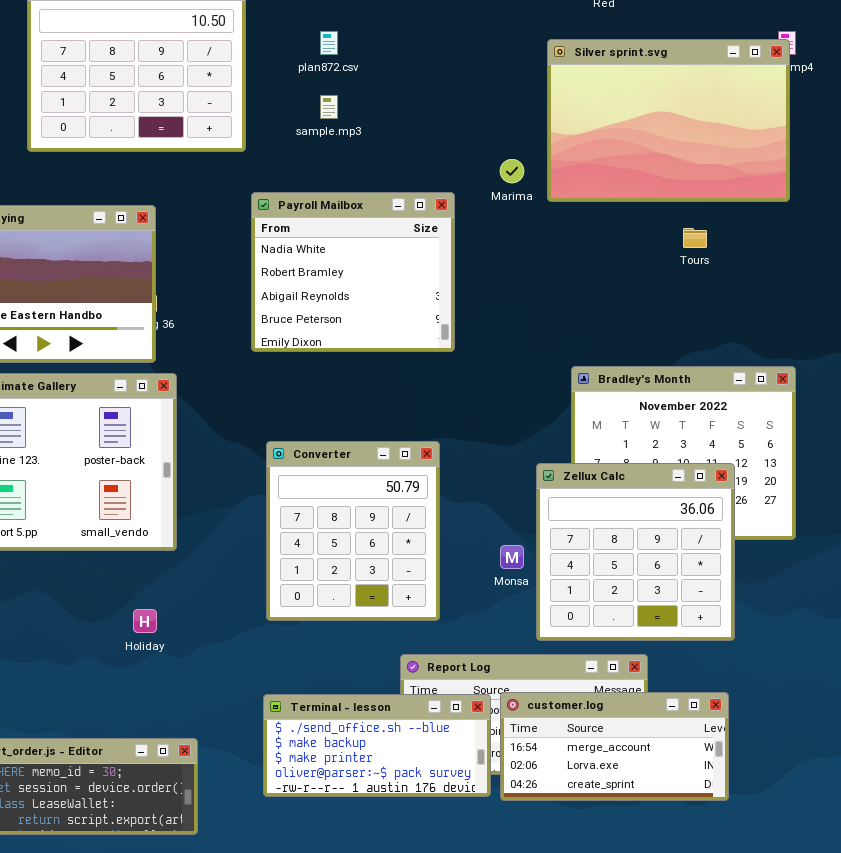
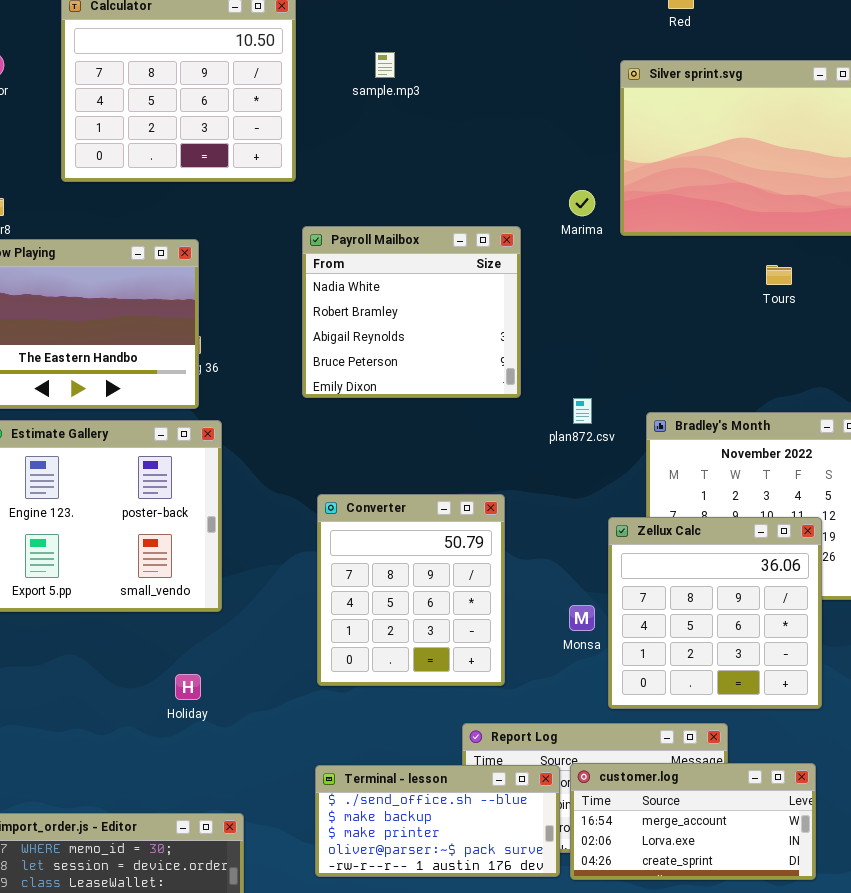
plan872.csv: [320,31,338,55] -> [573,398,592,424], moved
sample.mp3: [320,95,338,119] -> [375,52,395,78], moved

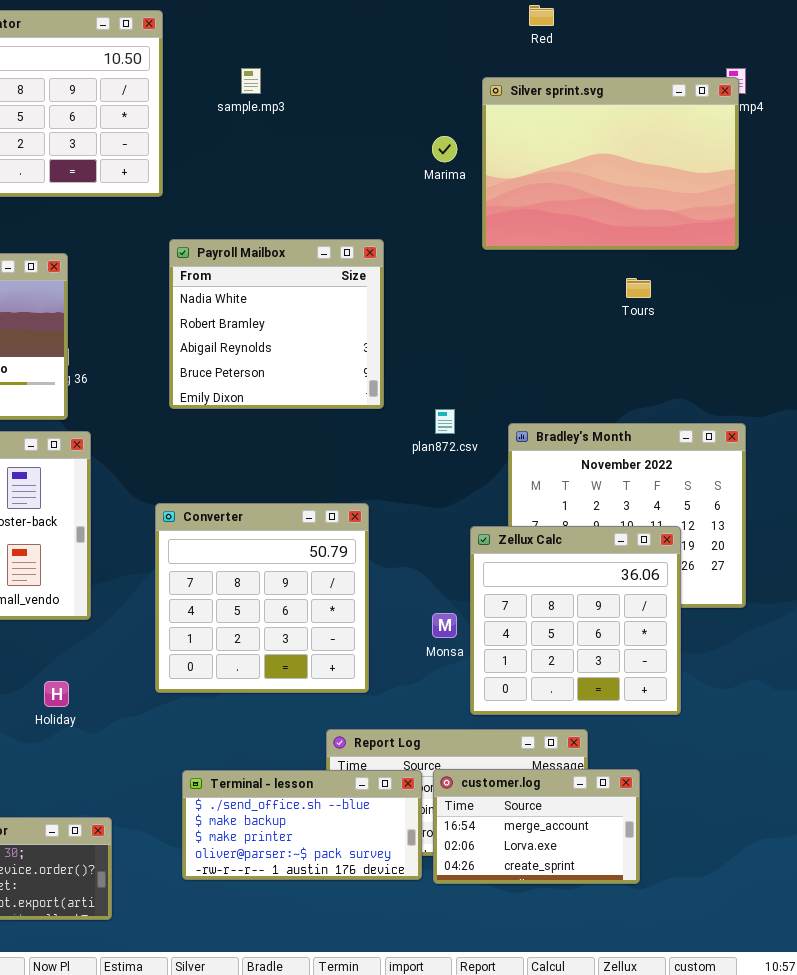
Marima: [569,190,595,216] -> [432,136,457,162], moved
Converter: [317,494,505,686] -> [155,503,369,693], resized
customer.log: [570,763,816,880] -> [433,769,640,884], resized

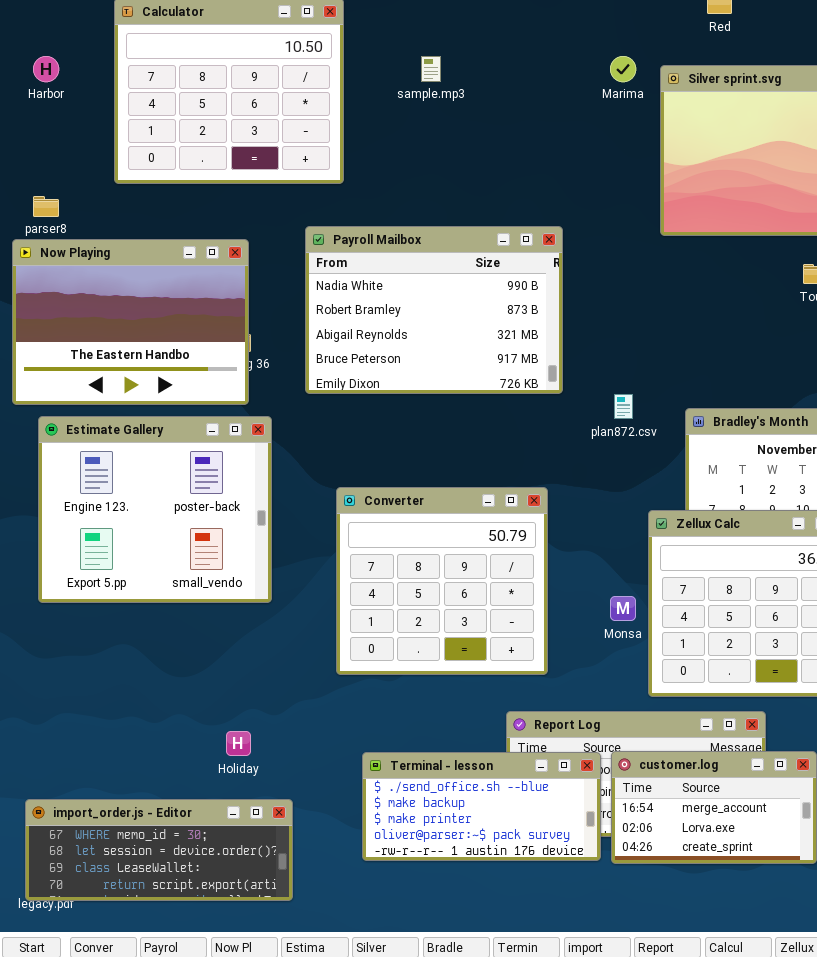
Marima: [432,136,457,162] -> [610,56,636,82], moved
Payroll Mailbox: [169,239,384,409] -> [305,226,563,394], resized
Holiday: [44,681,69,707] -> [226,731,251,756], moved

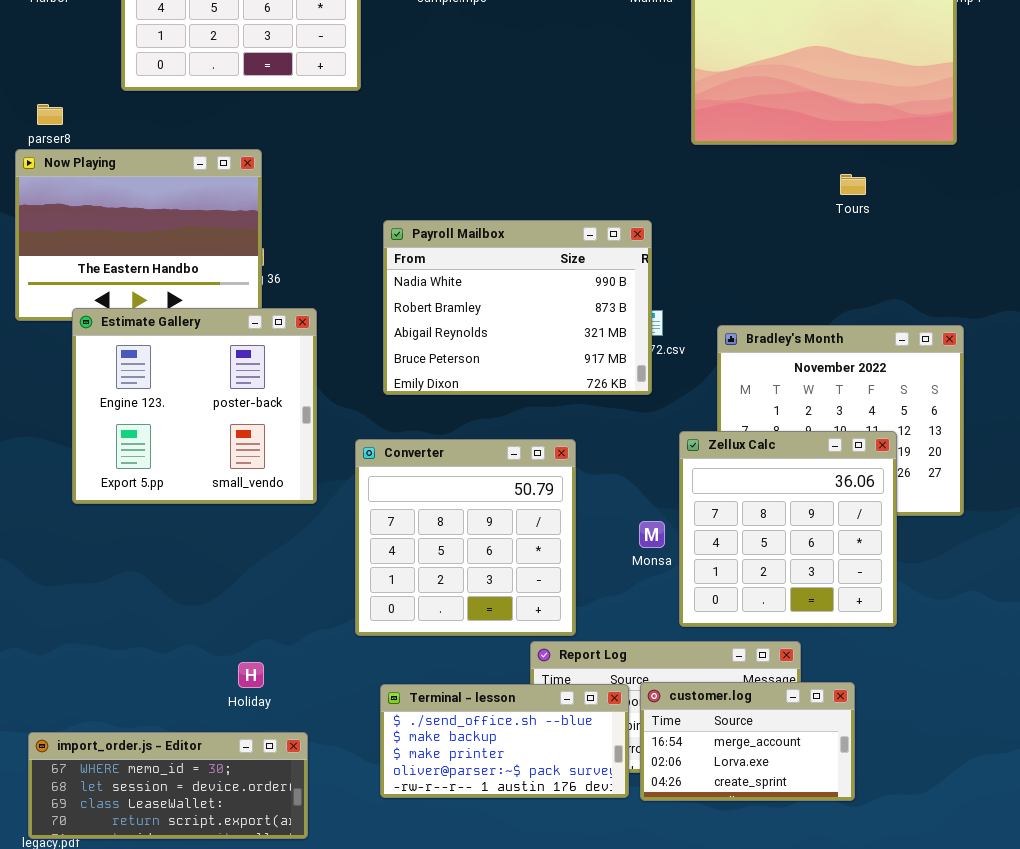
Payroll Mailbox: [305,226,563,394] -> [383,220,652,395], moved
Estimate Gallery: [38,416,272,603] -> [72,308,317,504], moved
Converter: [336,487,548,675] -> [355,439,576,636], moved

